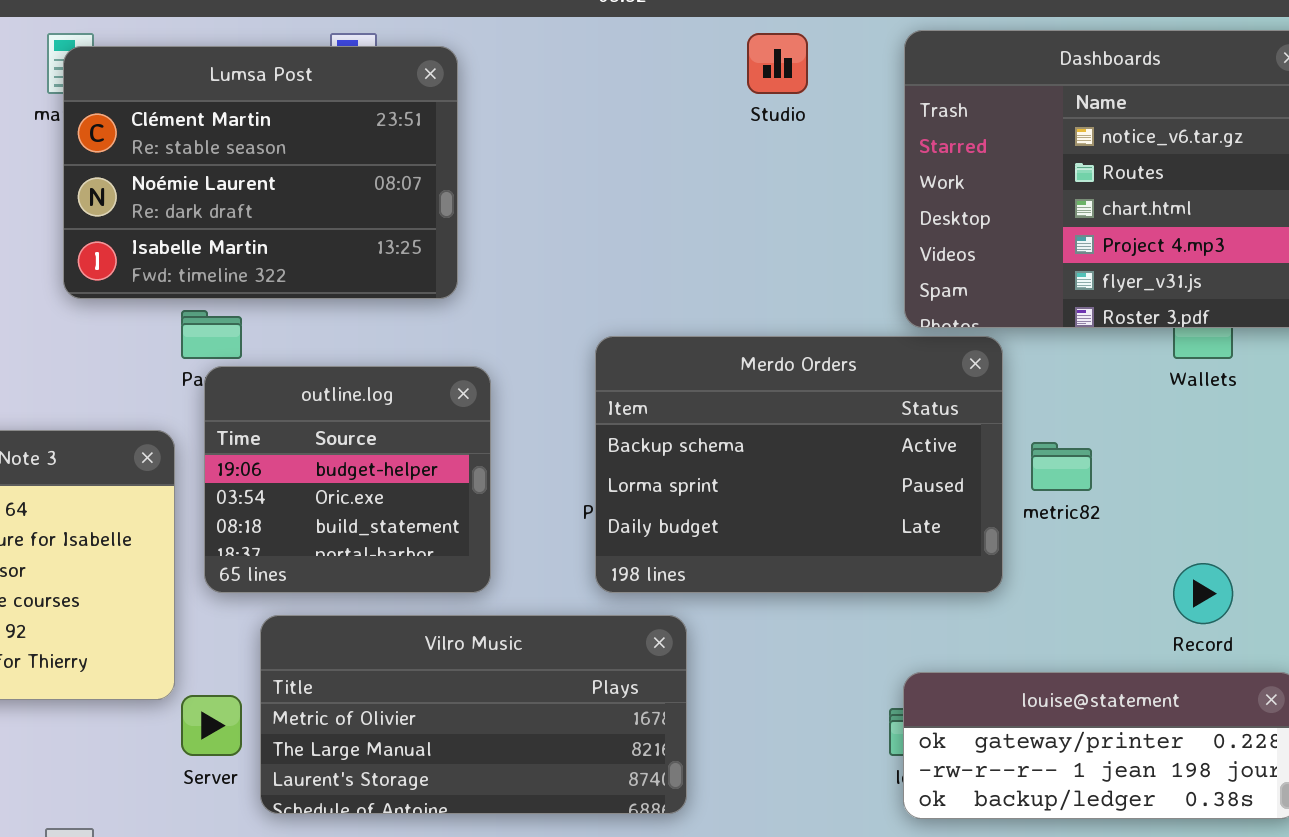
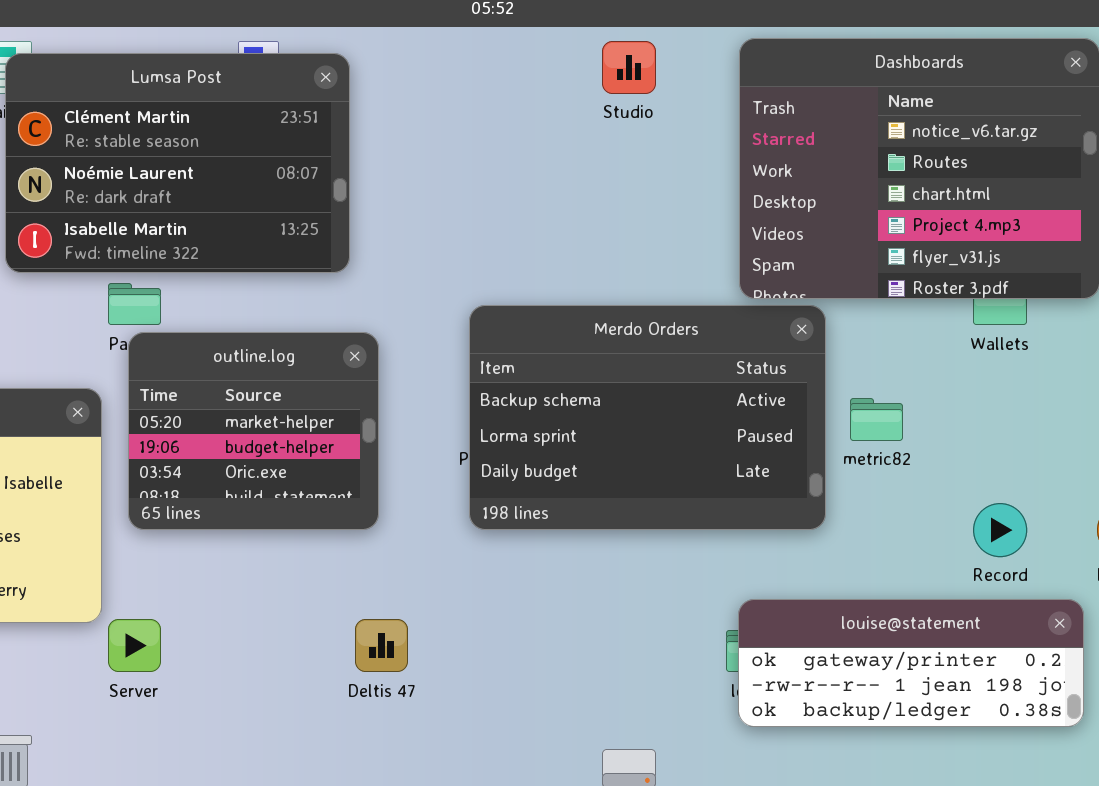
outline.log: [204,366,491,593] -> [128,332,379,530], scrolled up 1 row
Vilro Music: [260,615,687,814] -> none, closed

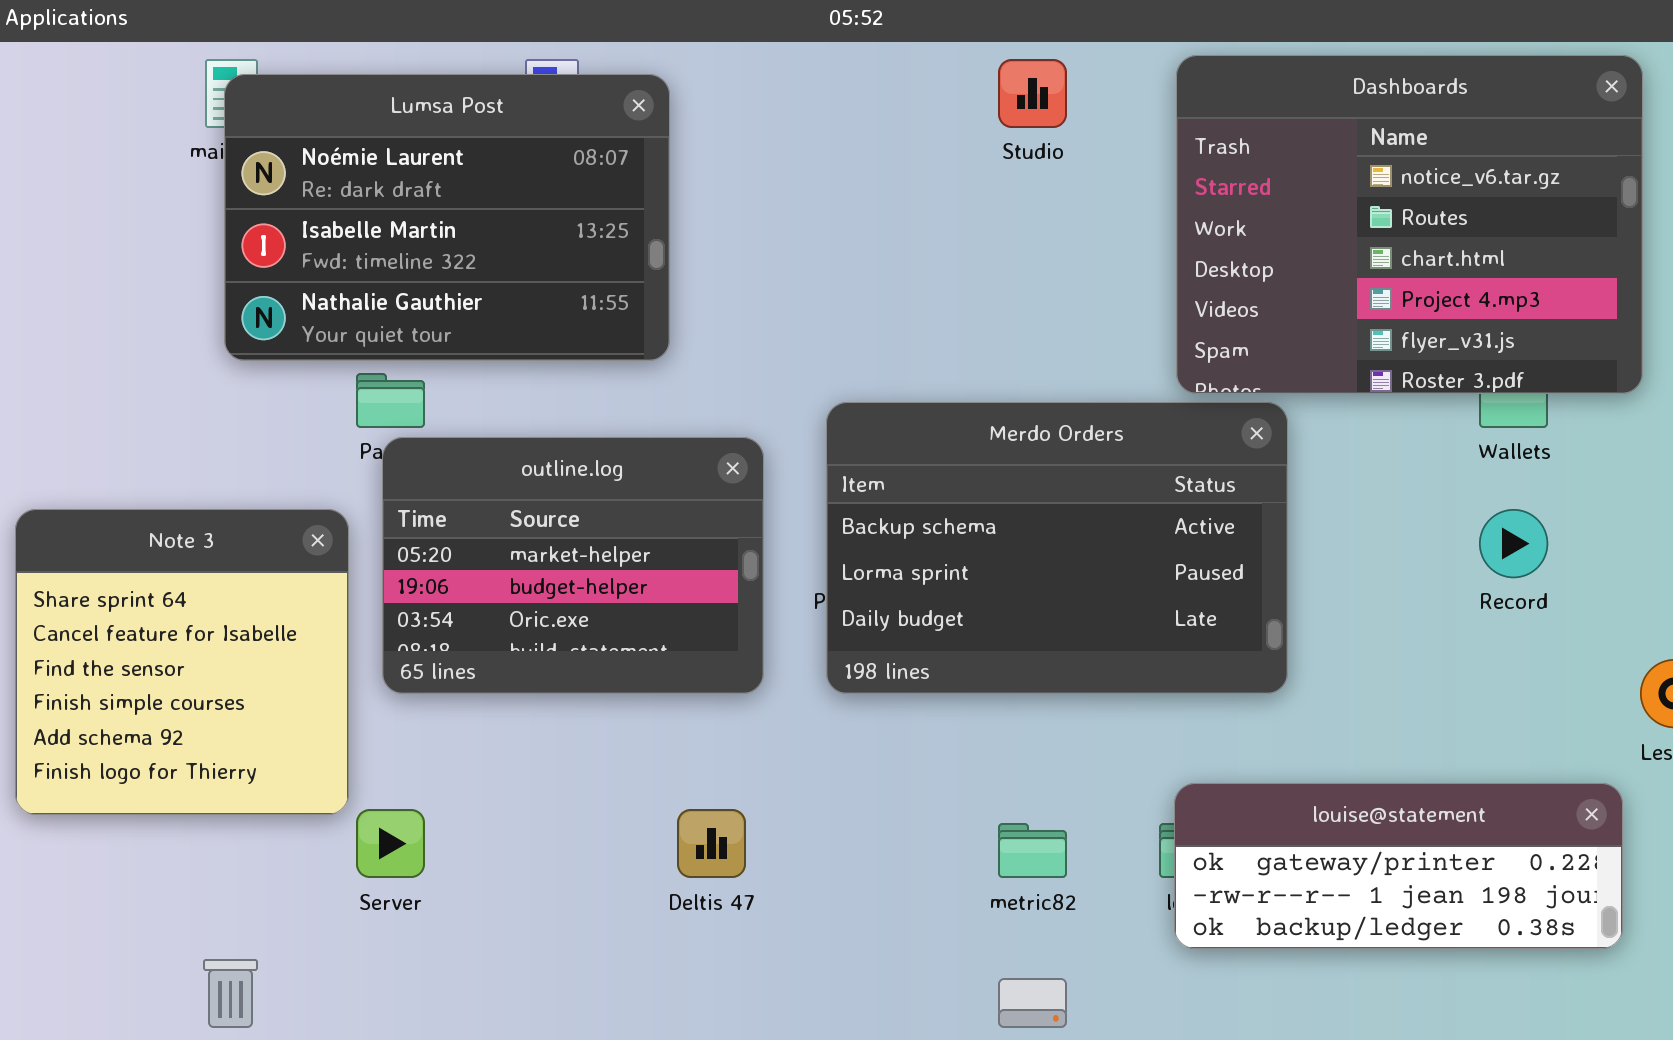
Lumsa Post: [5,53,350,273] -> [224,74,670,361], scrolled down 1 row
outline.log: [128,332,379,530] -> [382,437,764,694], resized
metric82: [850,398,903,441] -> [998,823,1067,878], moved
Record: [973,503,1027,557] -> [1479,509,1548,578], moved

